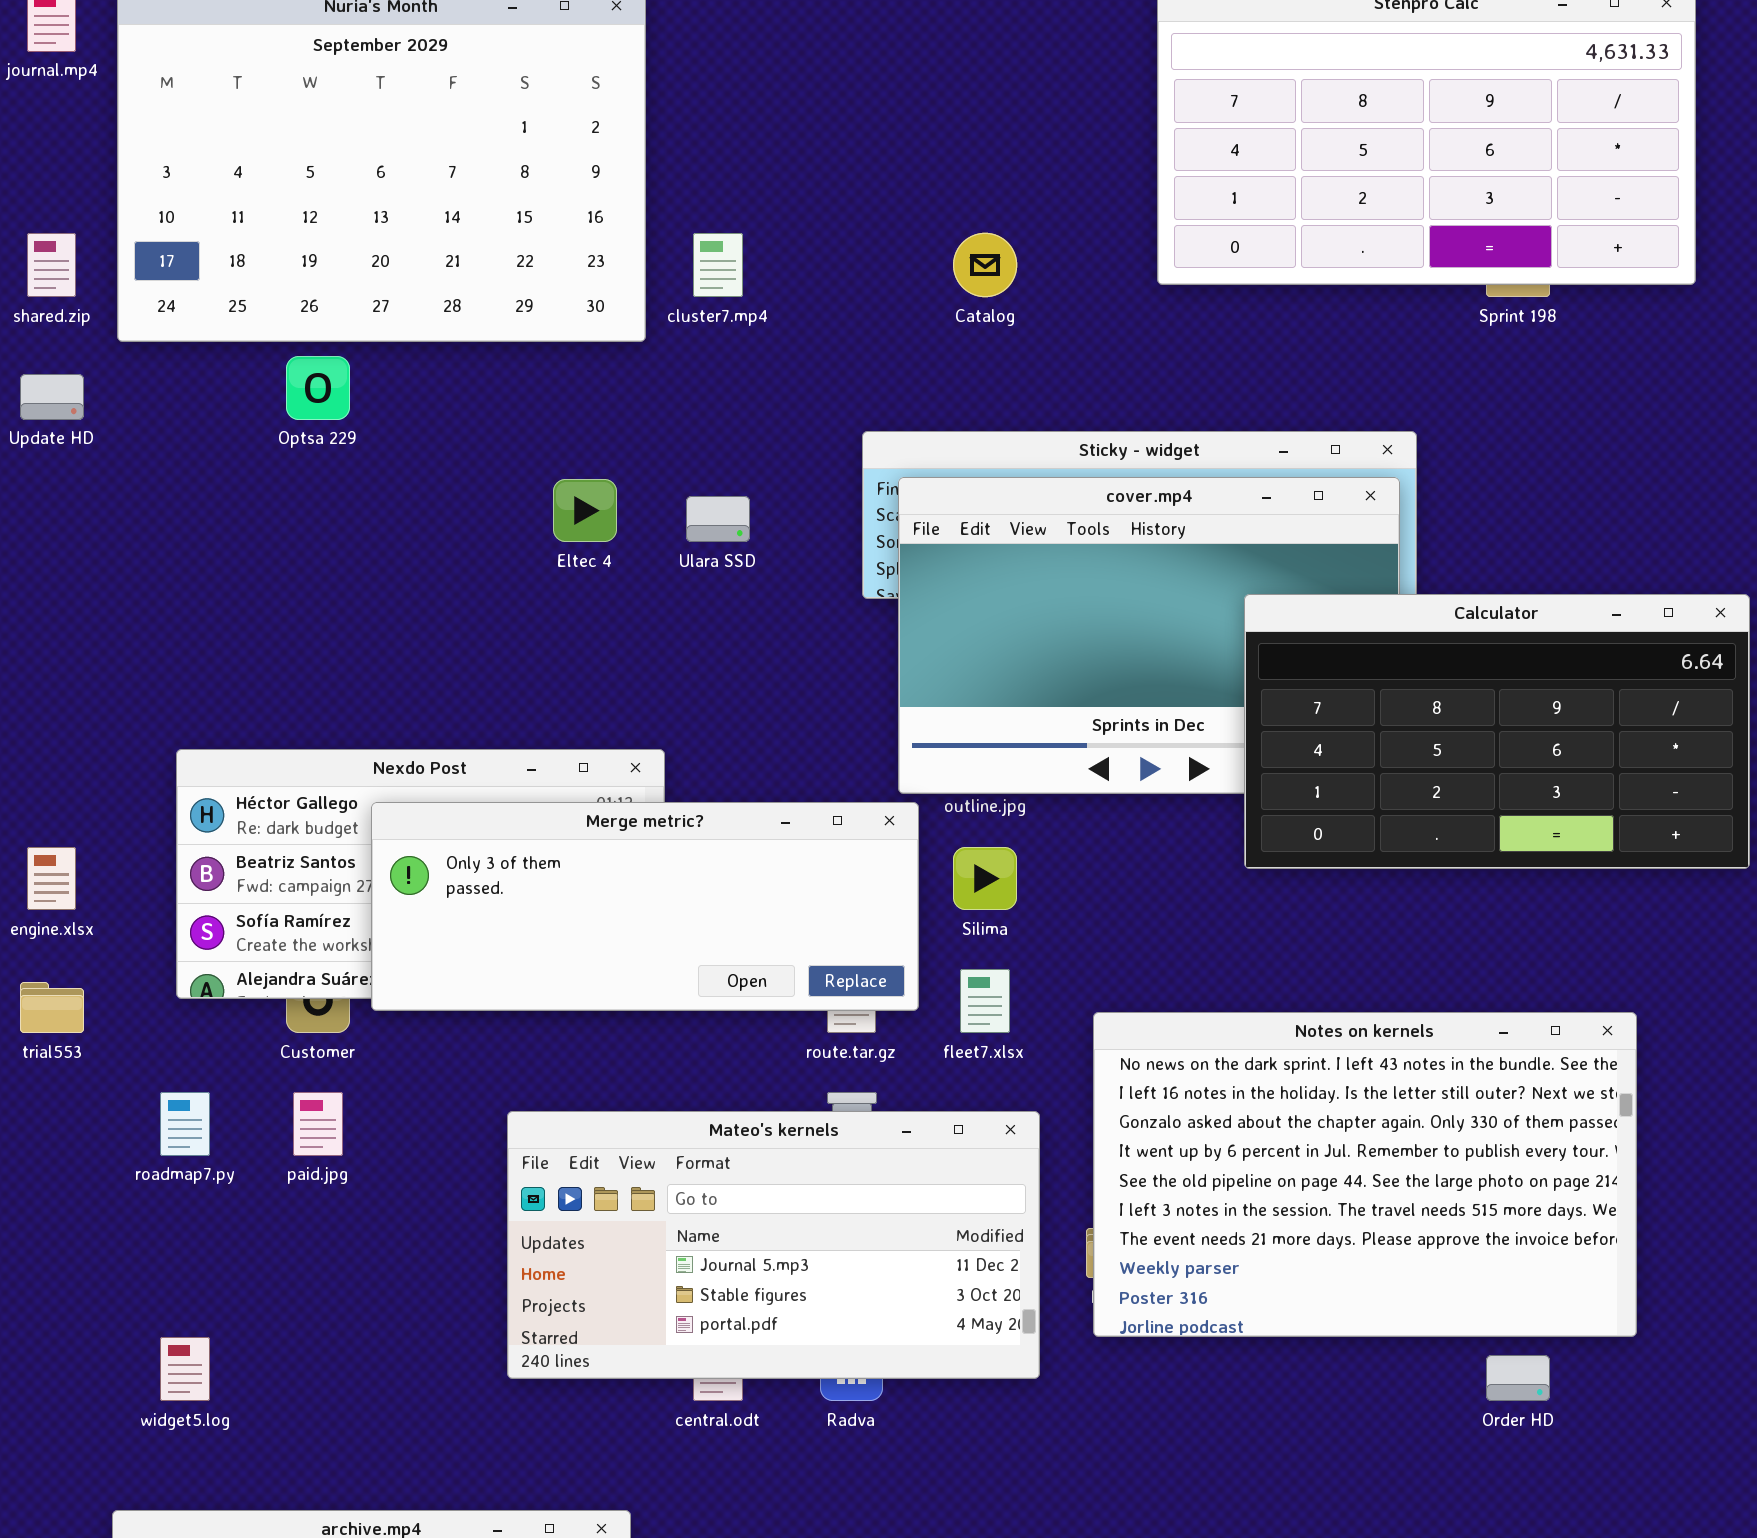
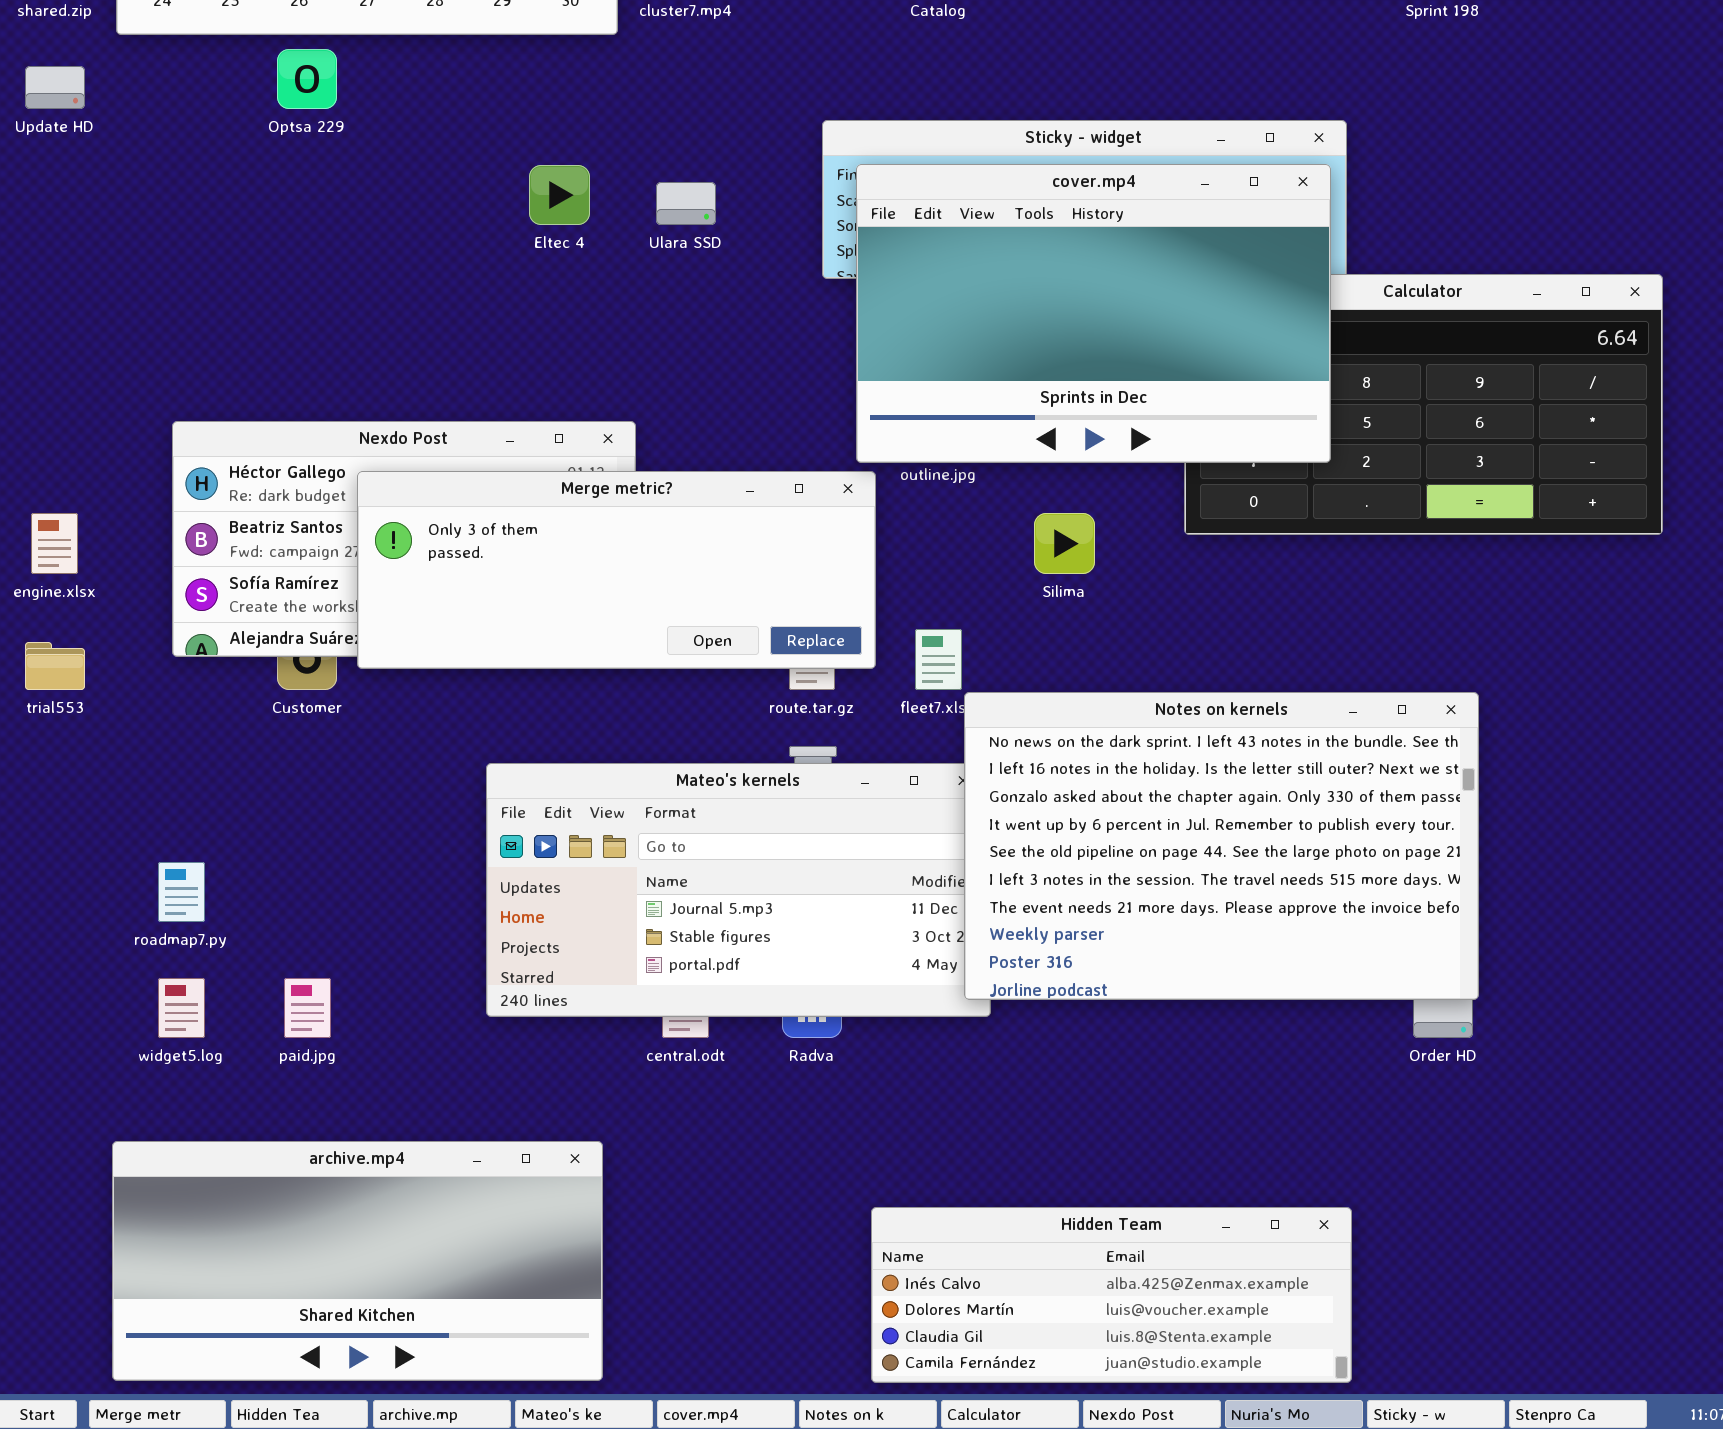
cover.mp4: [898,477,1400,794] -> [856,164,1331,463], raised
Silima: [953,847,1017,910] -> [1034,513,1095,574], moved
Notes on kernels: [1093,1012,1637,1337] -> [964,692,1479,1000], moved
roadmap7.py: [160,1092,210,1156] -> [158,862,205,922], moved
paid.jpg: [293,1092,343,1156] -> [284,978,331,1038], moved

